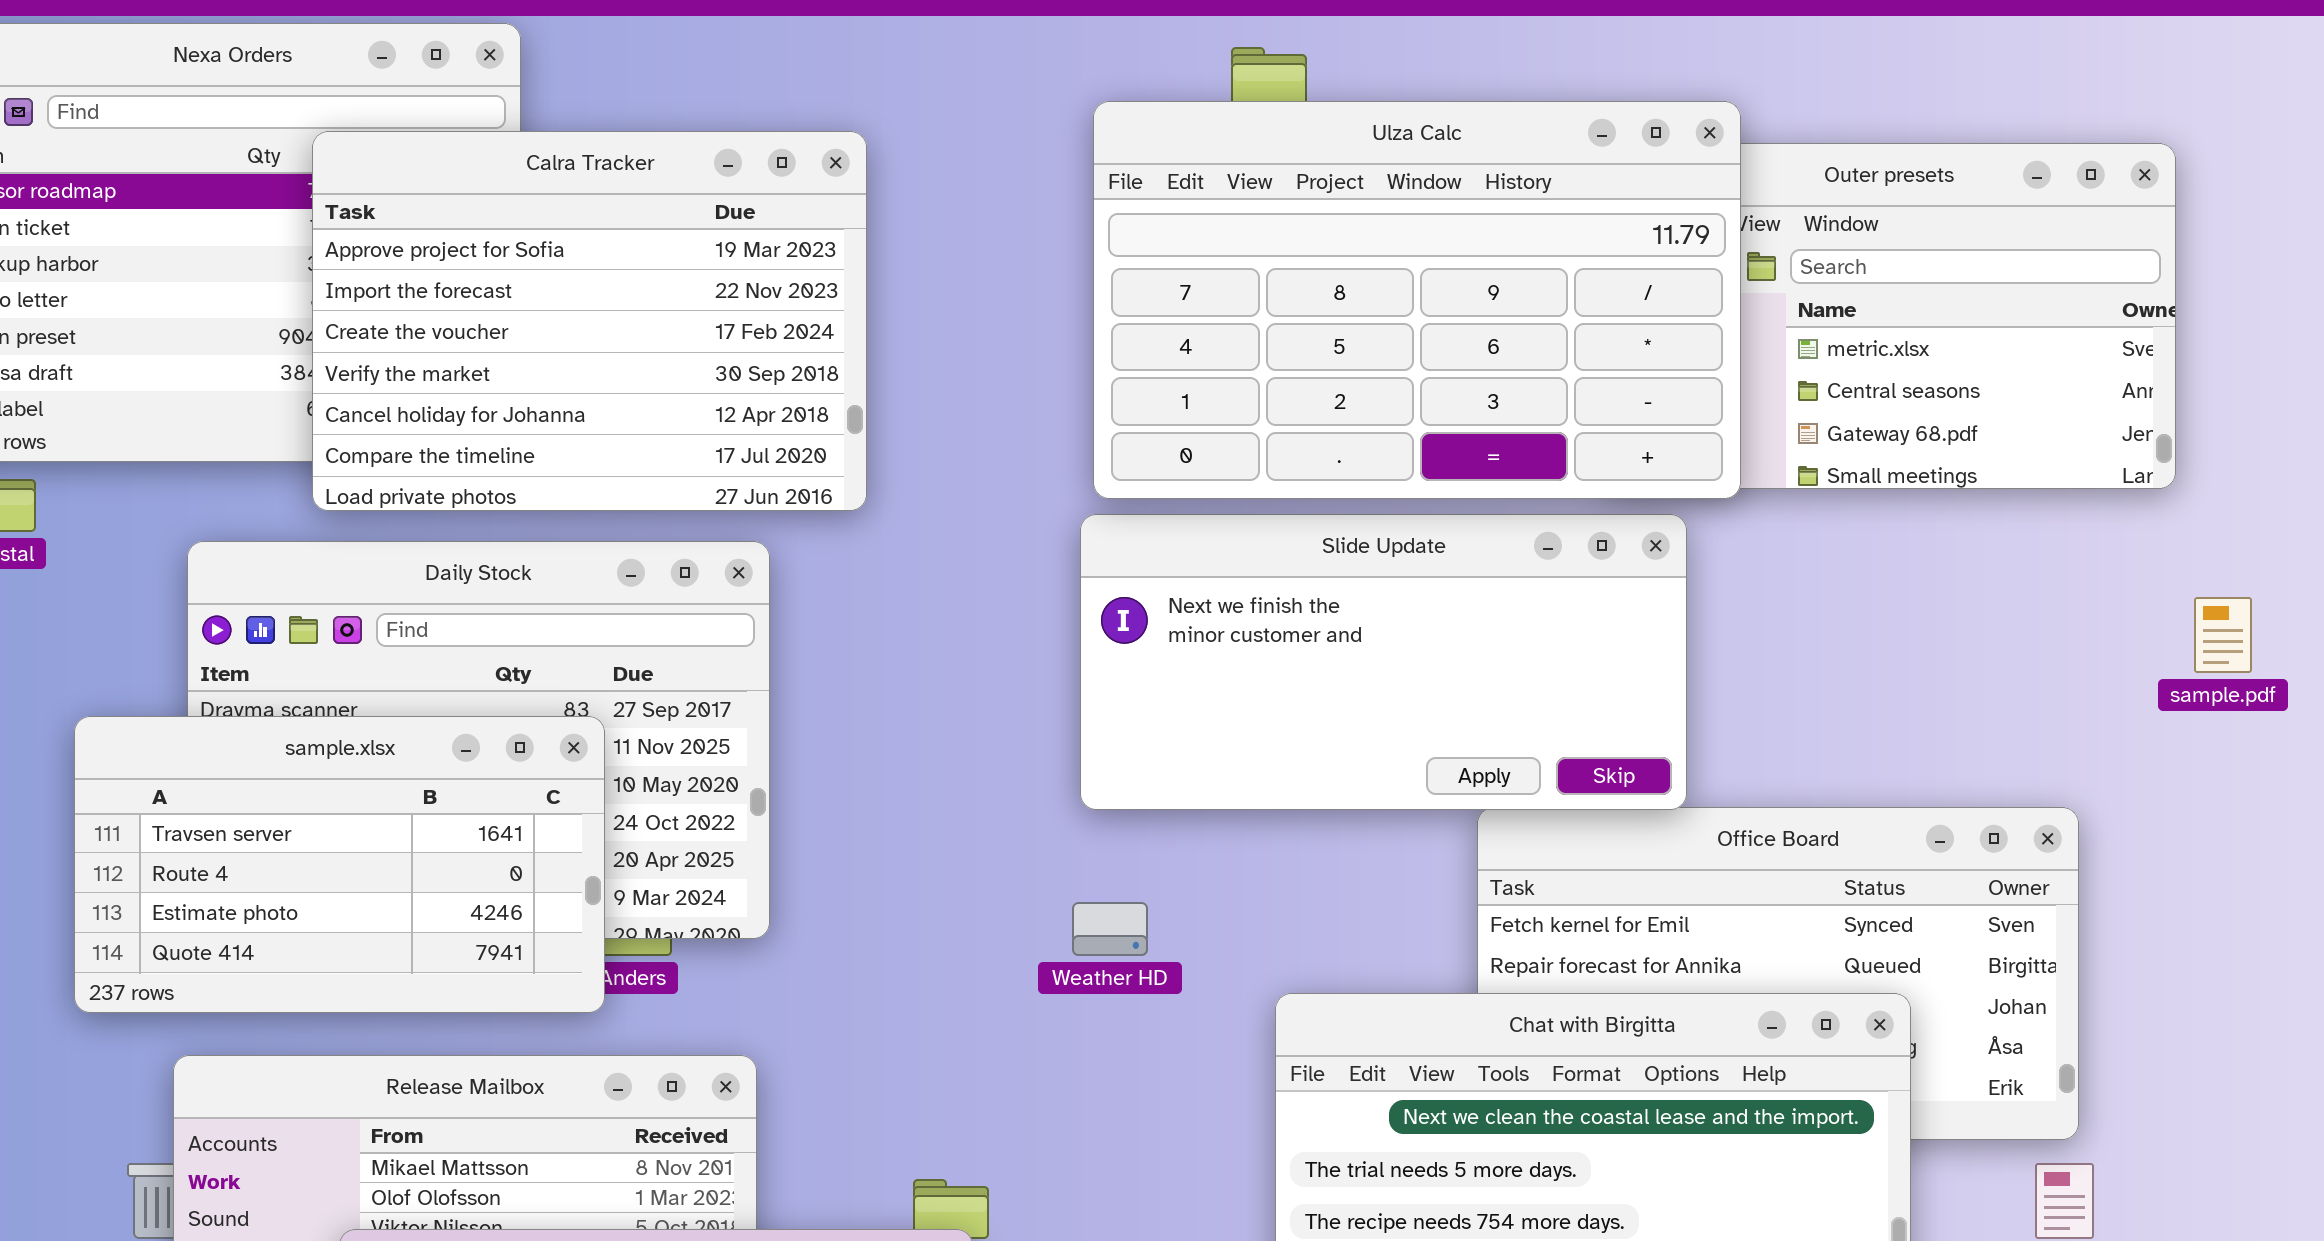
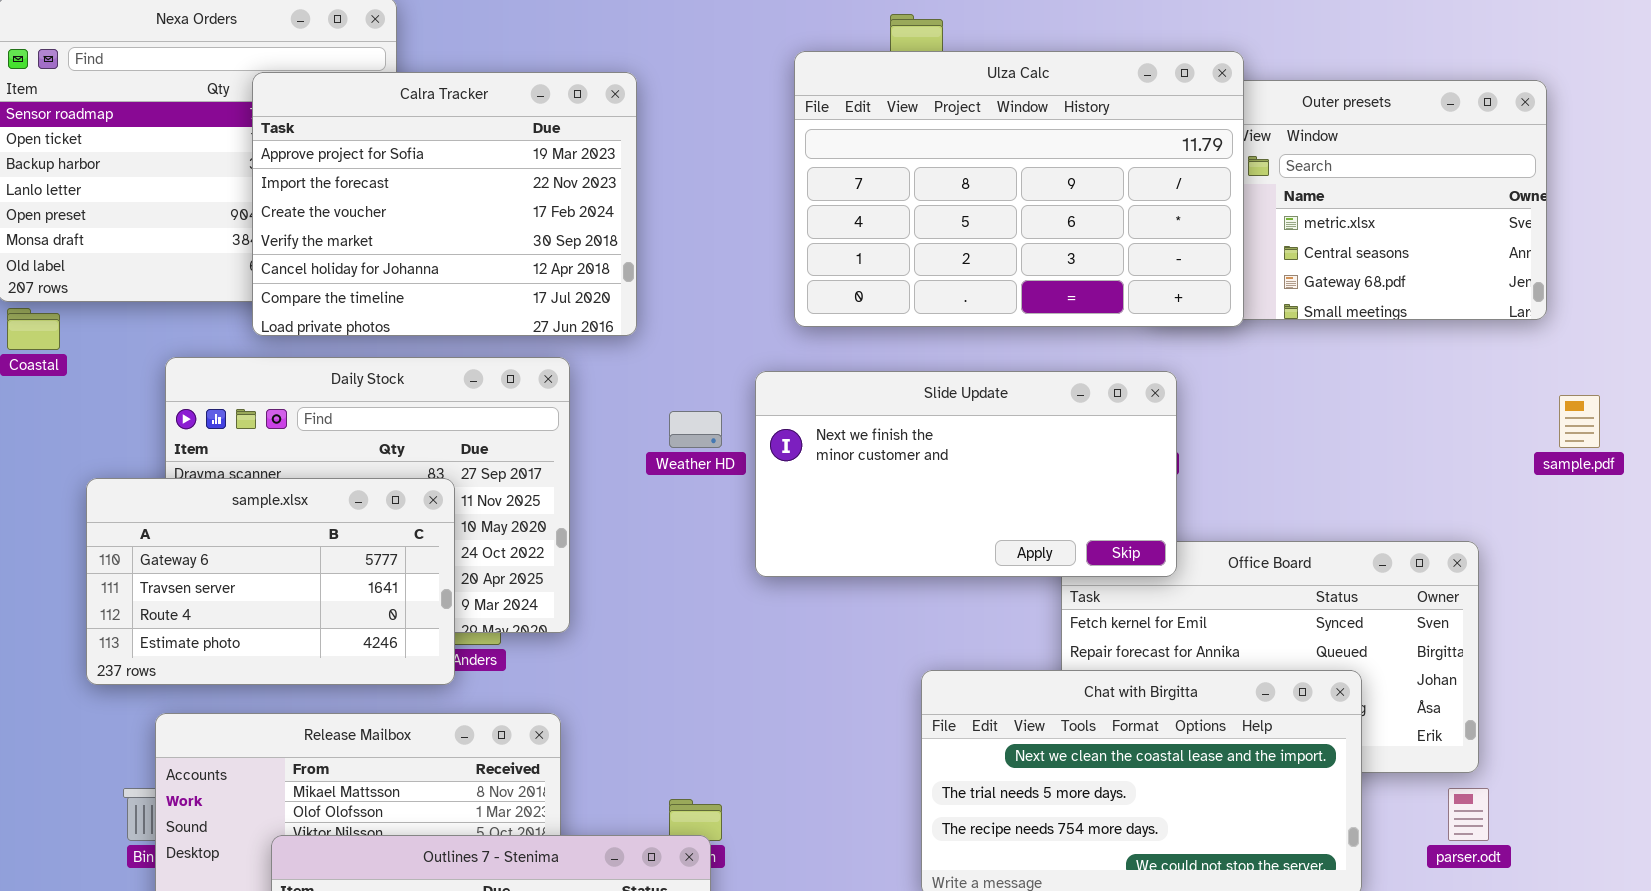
Slide Update: [1080,514,1687,810] -> [755,371,1177,577], moved
sample.xlsx: [74,716,605,1013] -> [86,478,455,685], scrolled up 1 row
Weather HD: [1072,902,1148,956] -> [669,411,722,448], moved

